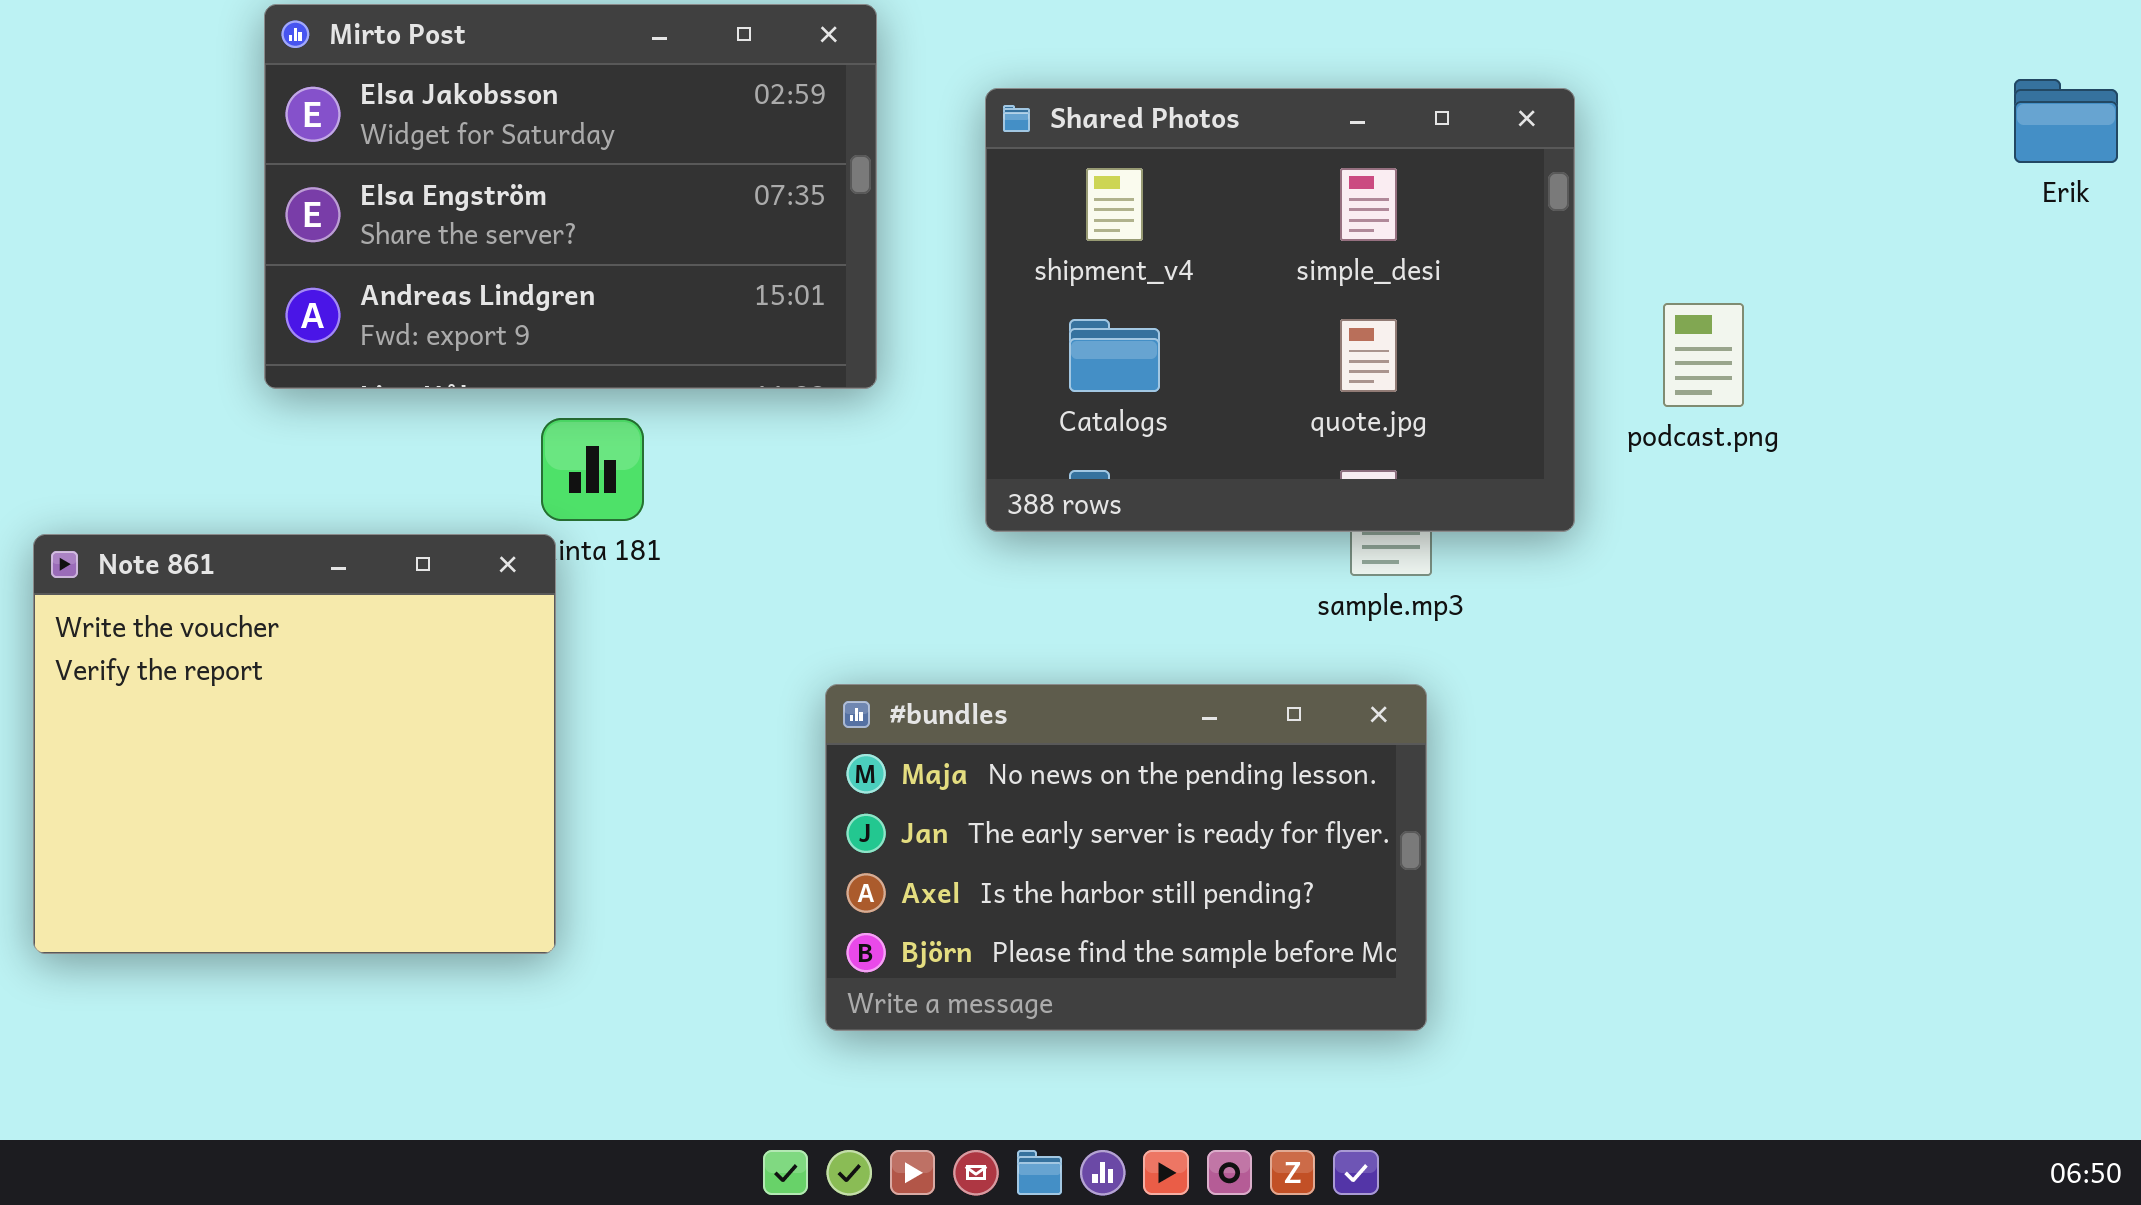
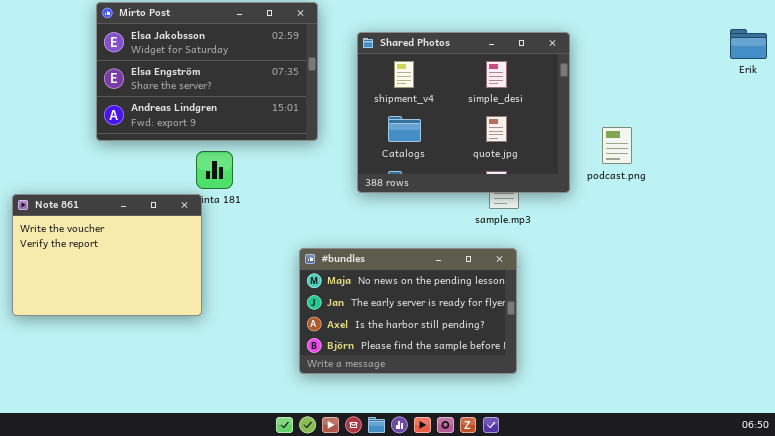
podcast.png: [1663,303,1744,407] -> [602,127,632,164], moved
Note 861: [33,534,556,954] -> [12,194,202,316], resized

